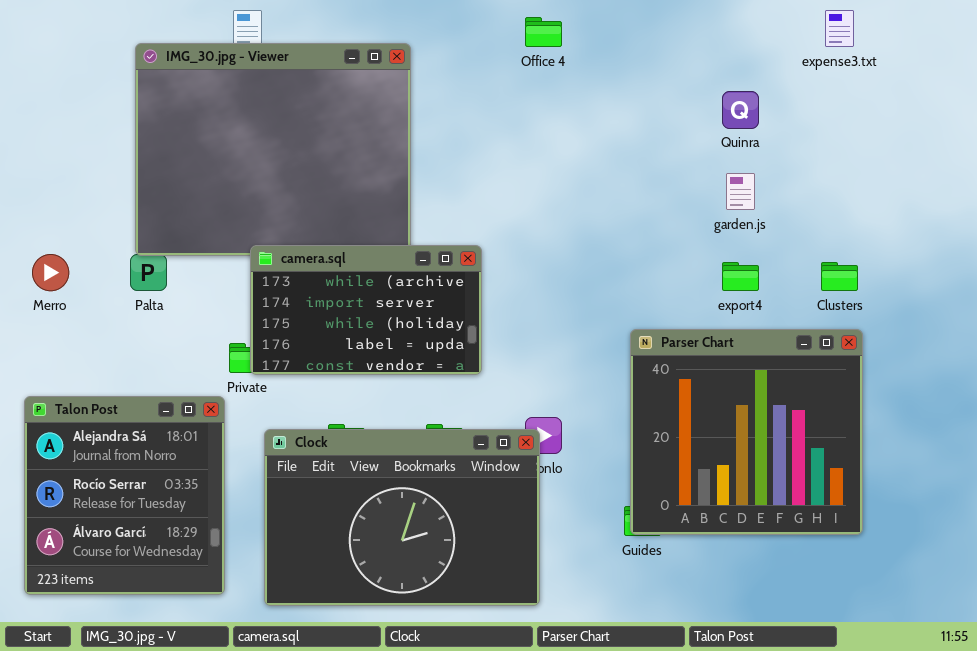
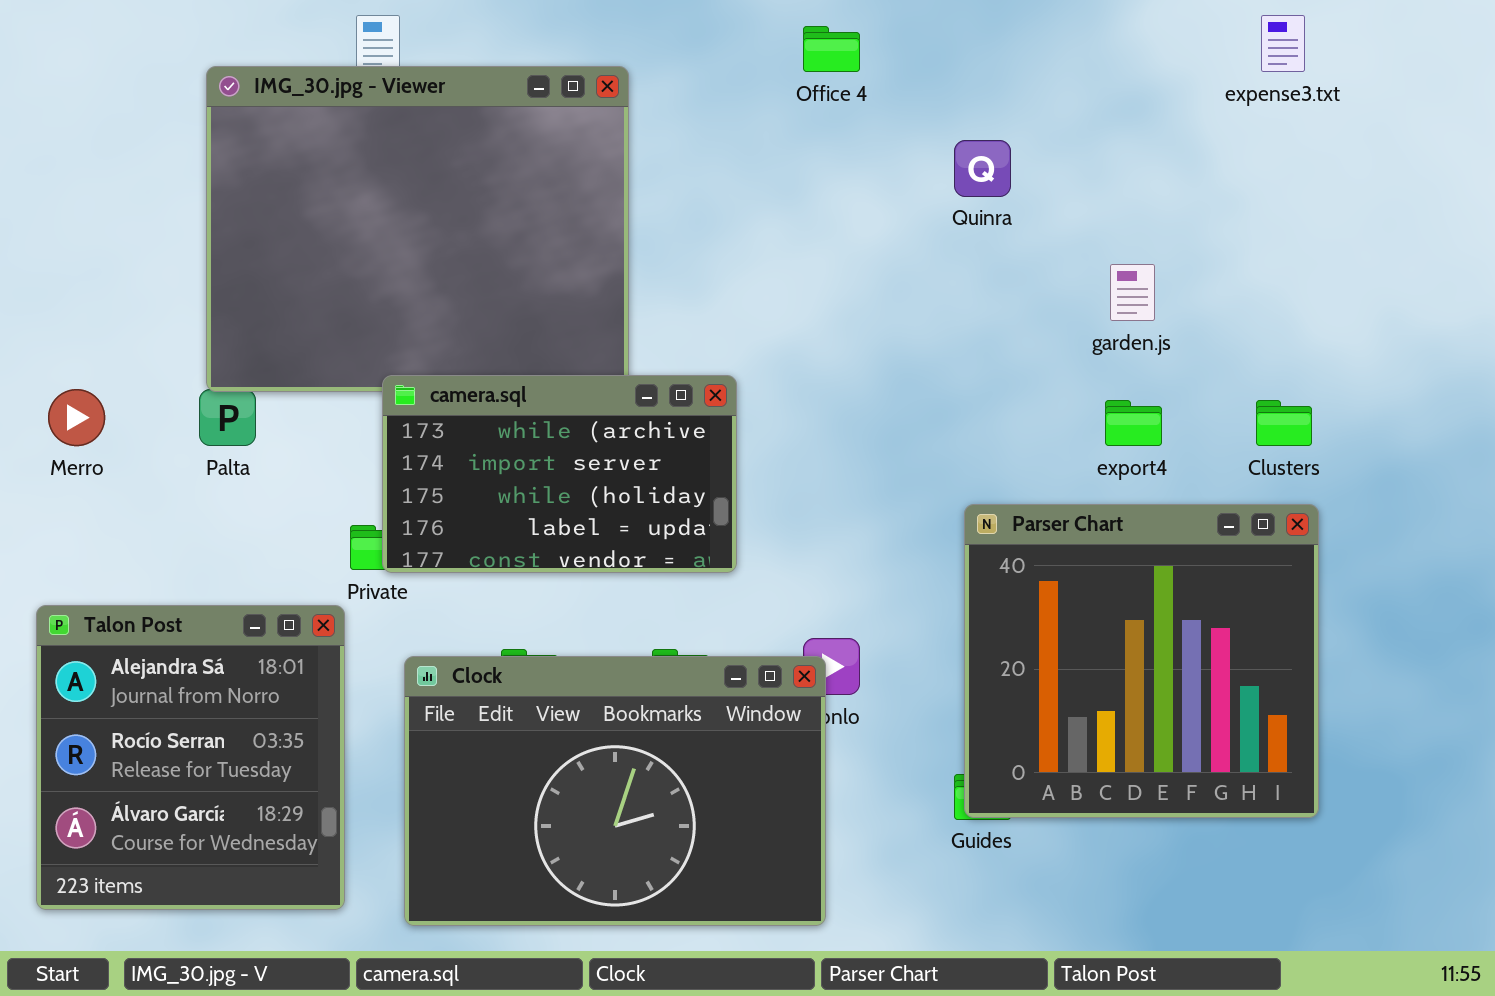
Quinra: [722,91,759,129] -> [954,140,1011,197], moved

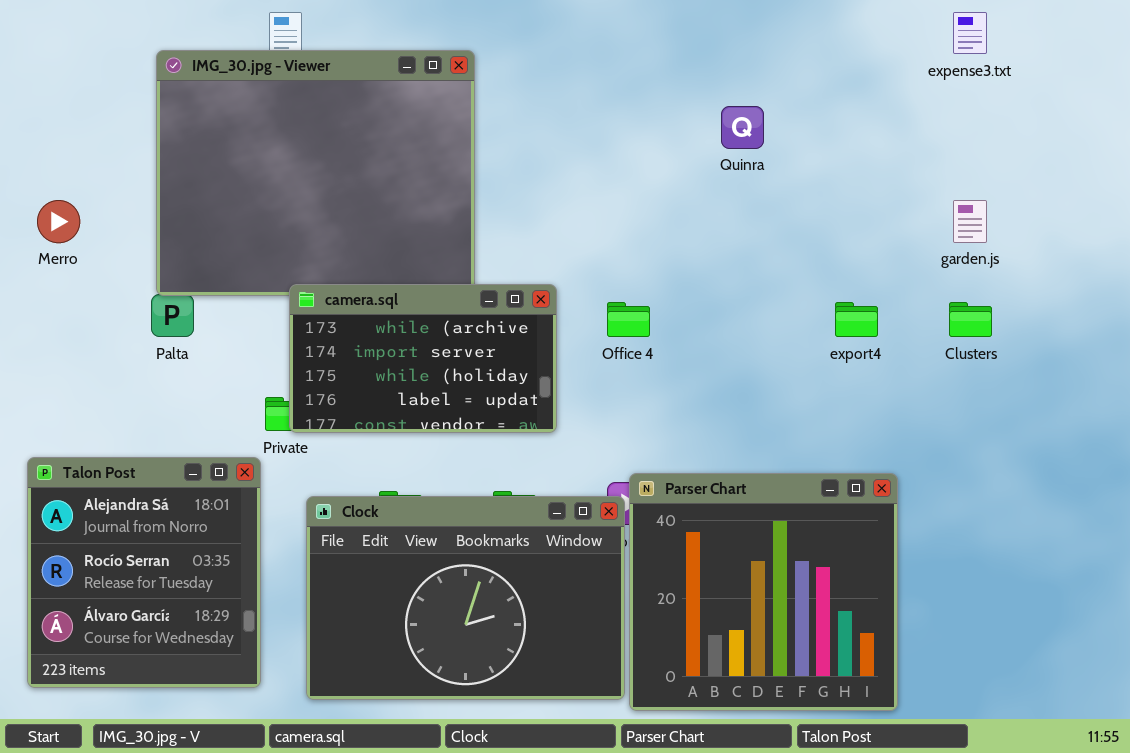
Office 4: [803,26,860,72] -> [607,302,650,337], moved
garden.js: [1110,264,1155,321] -> [953,200,987,243], moved
Merro: [48,389,105,446] -> [37,200,80,243], moved
Parser Chart: [964,504,1319,818] -> [629,473,898,711], moved

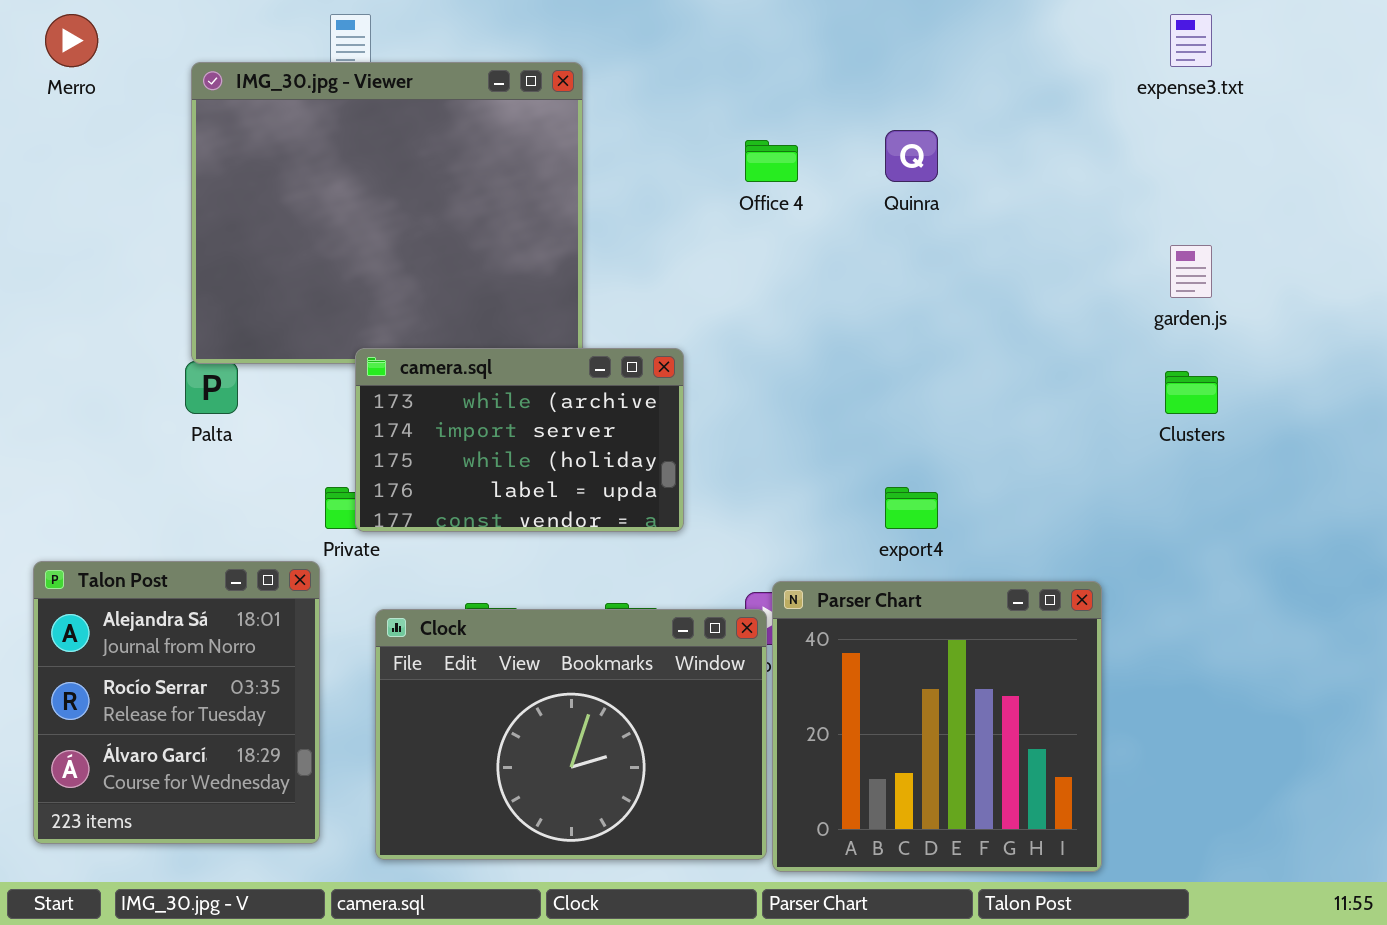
Merro: [37,200,80,243] -> [45,14,98,67], moved
Office 4: [607,302,650,337] -> [745,140,798,182], moved
export4: [835,302,878,337] -> [885,487,938,529], moved

